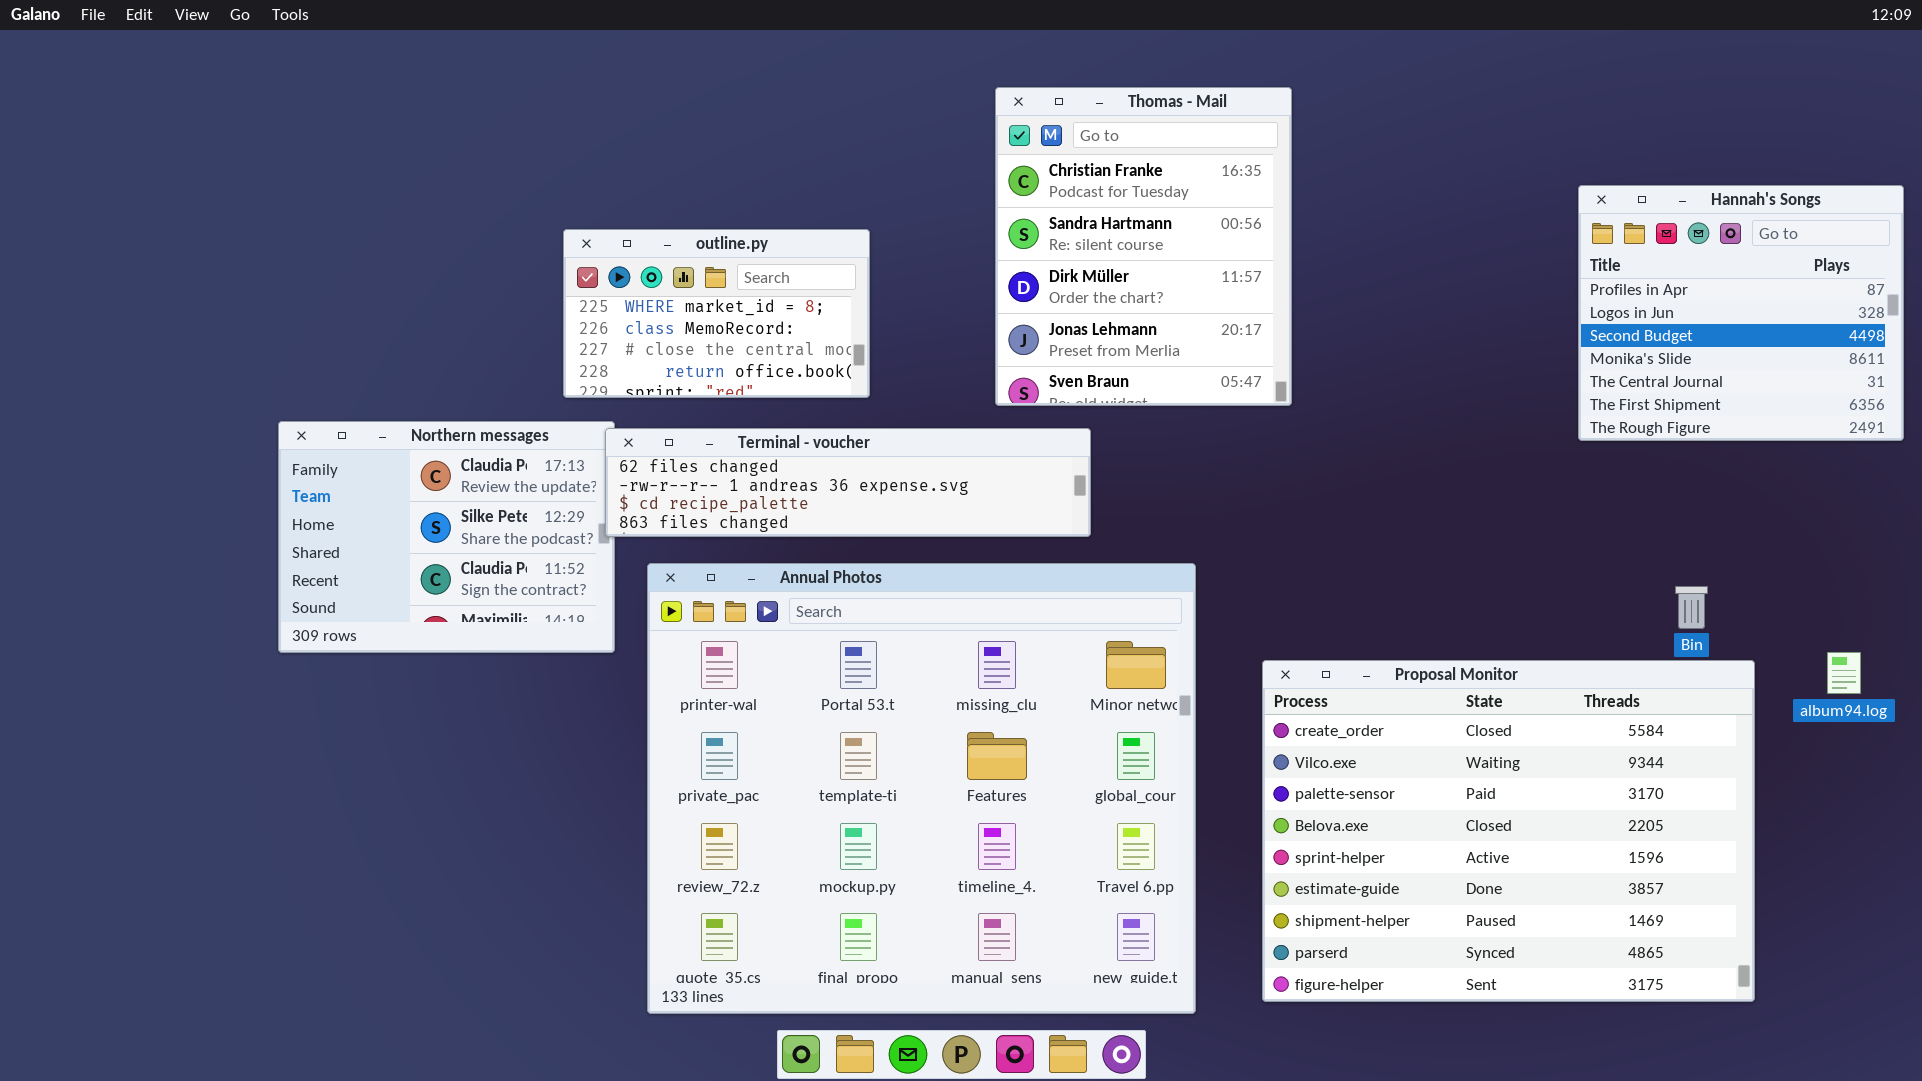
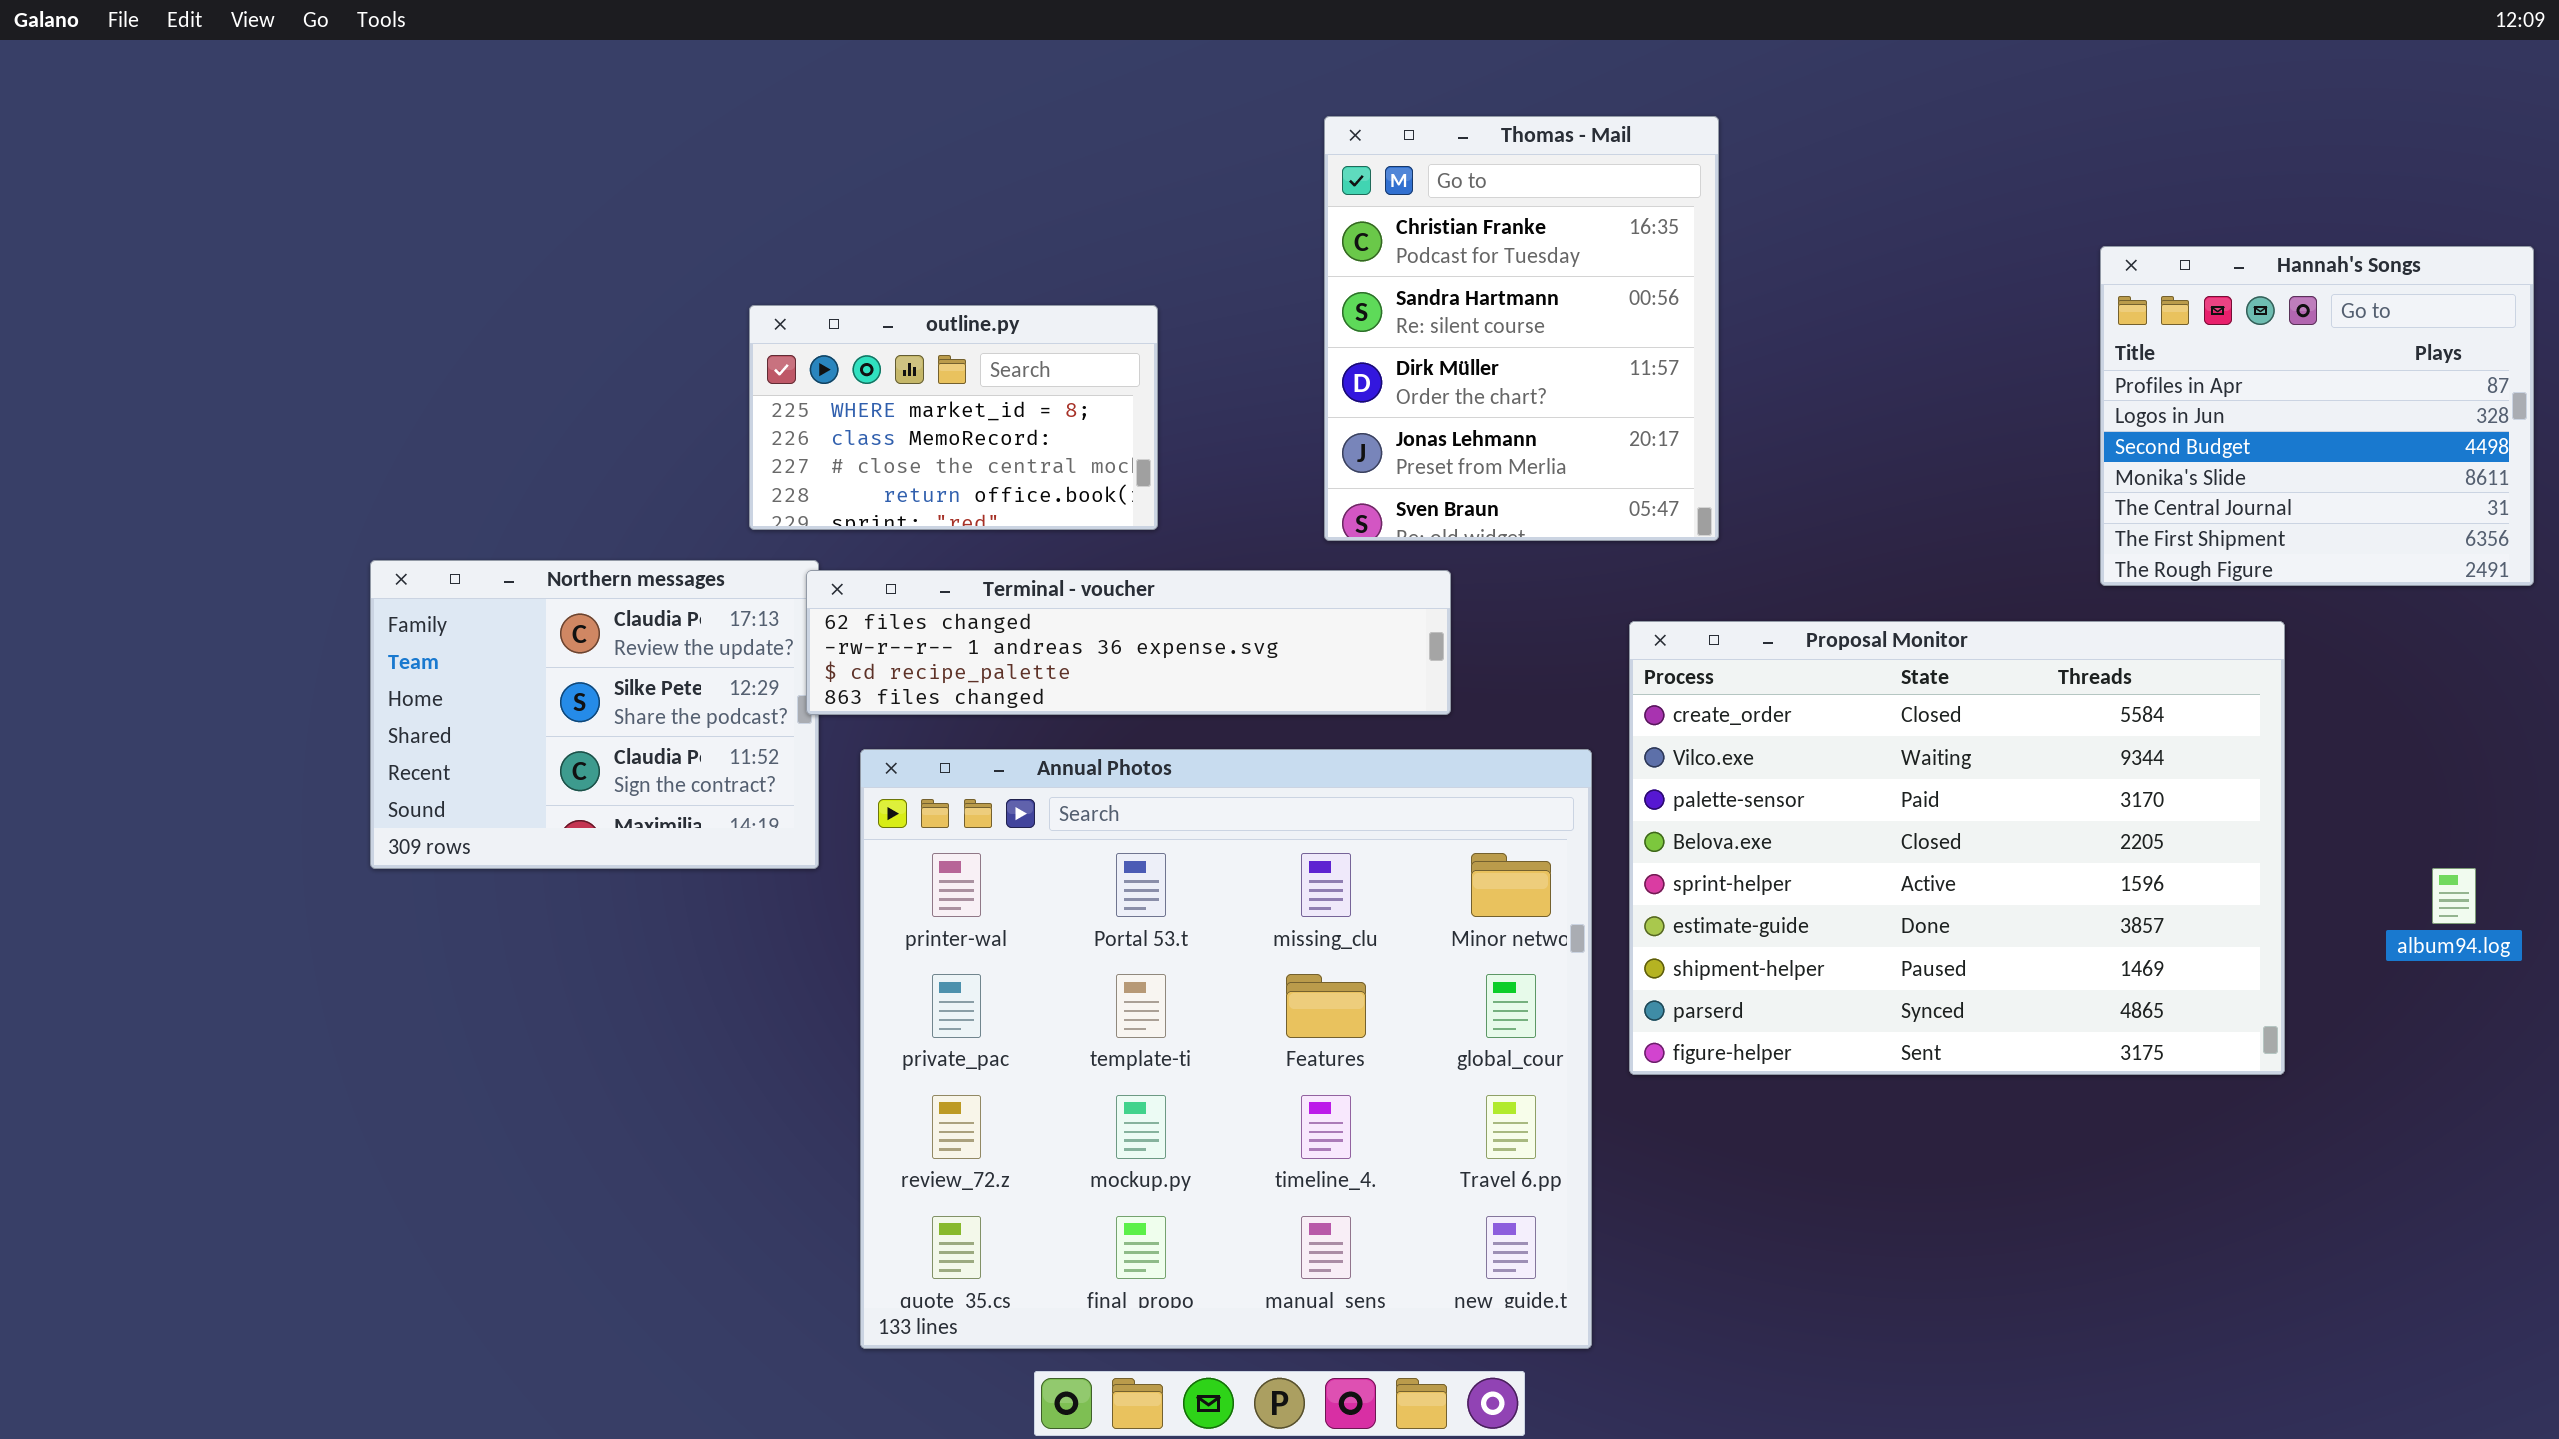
Proposal Monitor: [1262,660,1755,1002] -> [1629,621,2285,1075], moved

